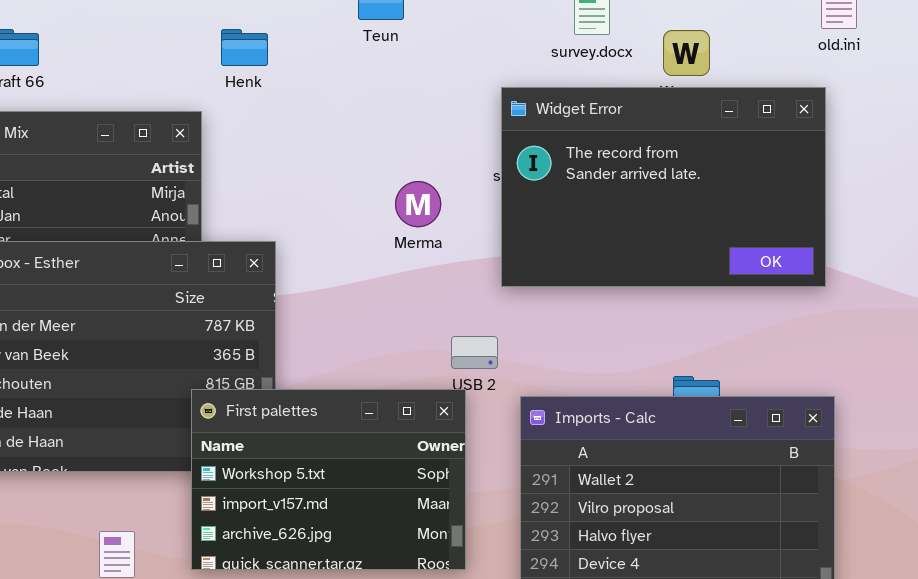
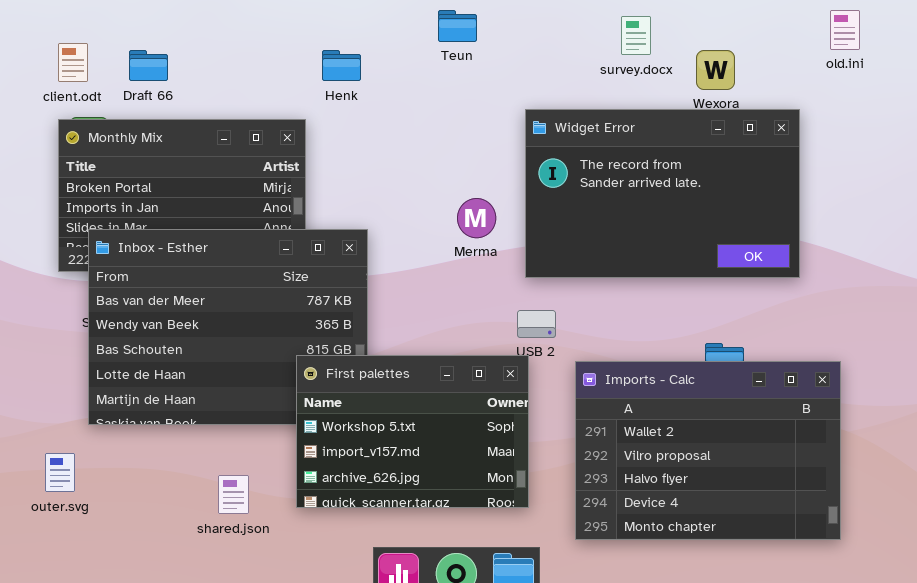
Widget Error: [501,87,826,287] -> [525,109,800,278], moved
Merma: [395,181,441,227] -> [457,198,496,238], moved

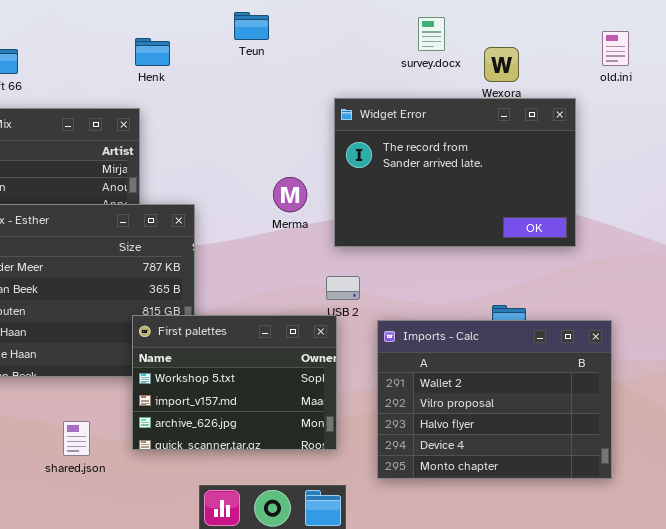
Teun: [438,10,477,42] -> [234,12,269,40], moved
old.ini: [830,10,860,50] -> [602,31,629,66], moved
Henk: [322,50,361,81] -> [135,38,170,66], moved

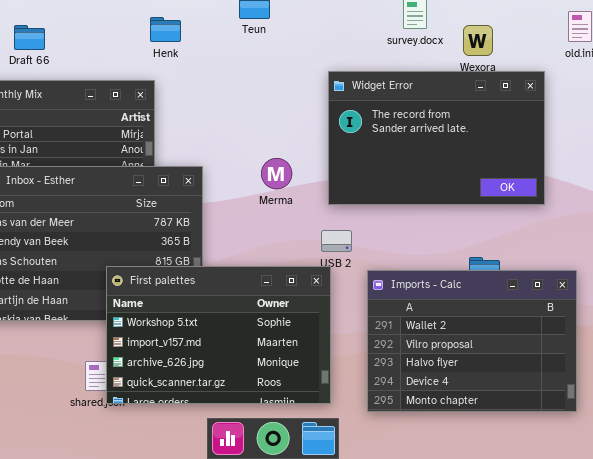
Merma: [273,177,307,212] -> [261,158,292,189], moved
First palettes: [132,315,337,450] -> [106,266,331,404], resized

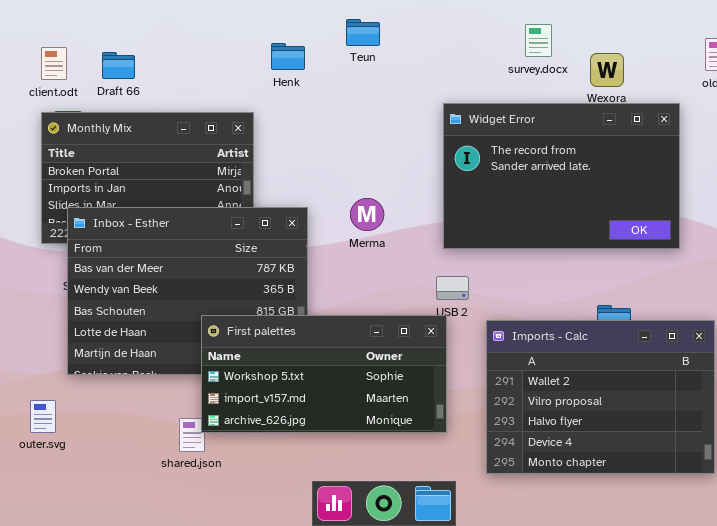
Henk: [150,17,181,42] -> [271,43,305,70], moved
Merma: [261,158,292,189] -> [350,198,384,231], moved
First palettes: [106,266,331,404] -> [201,315,447,433], resized

